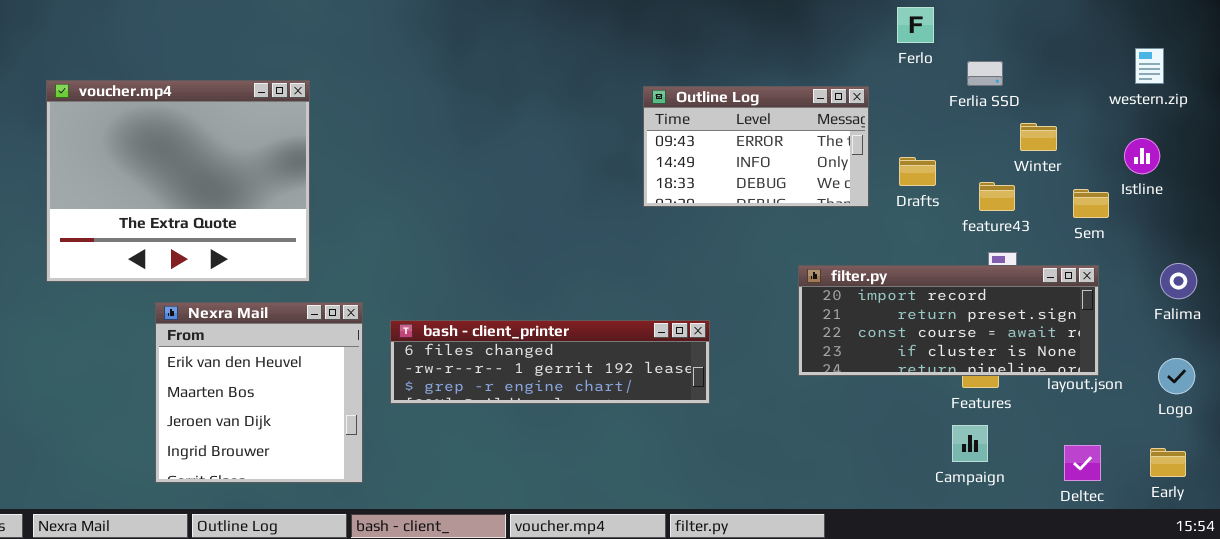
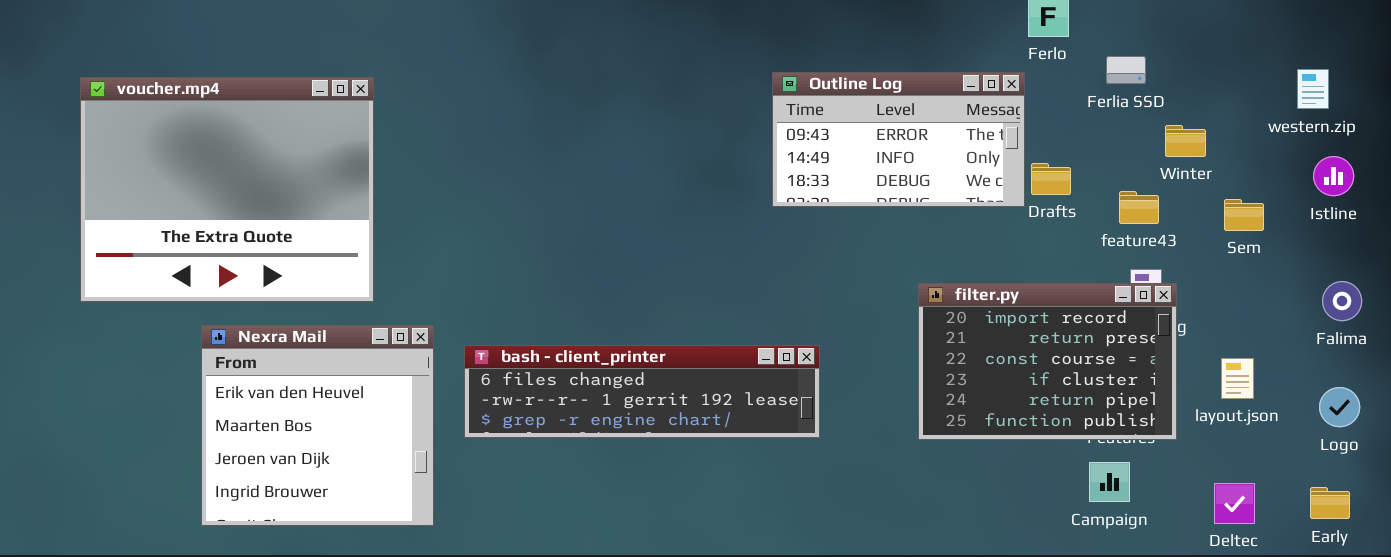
western.zip: [1135,48,1164,84] -> [1297,69,1329,109], moved
Outline Log: [643,86,869,207] -> [772,72,1025,207], moved
Istline: [1124,138,1160,174] -> [1313,156,1354,196], moved
filter.py: [798,265,1099,376] -> [918,283,1177,440], resized

